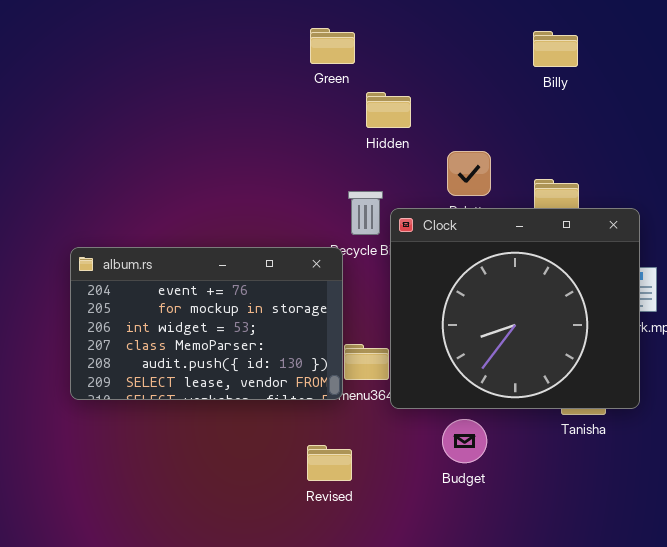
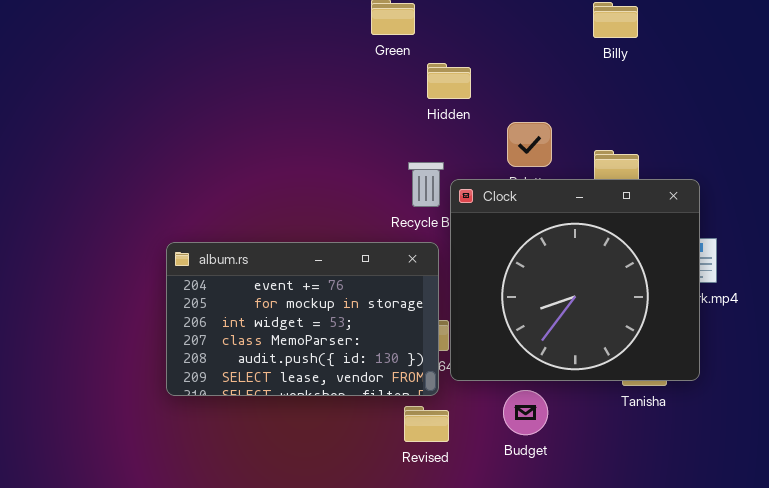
album.rs: [70,247,343,400] -> [166,242,439,396], moved
Revised: [307,445,352,481] -> [404,406,449,442], moved

